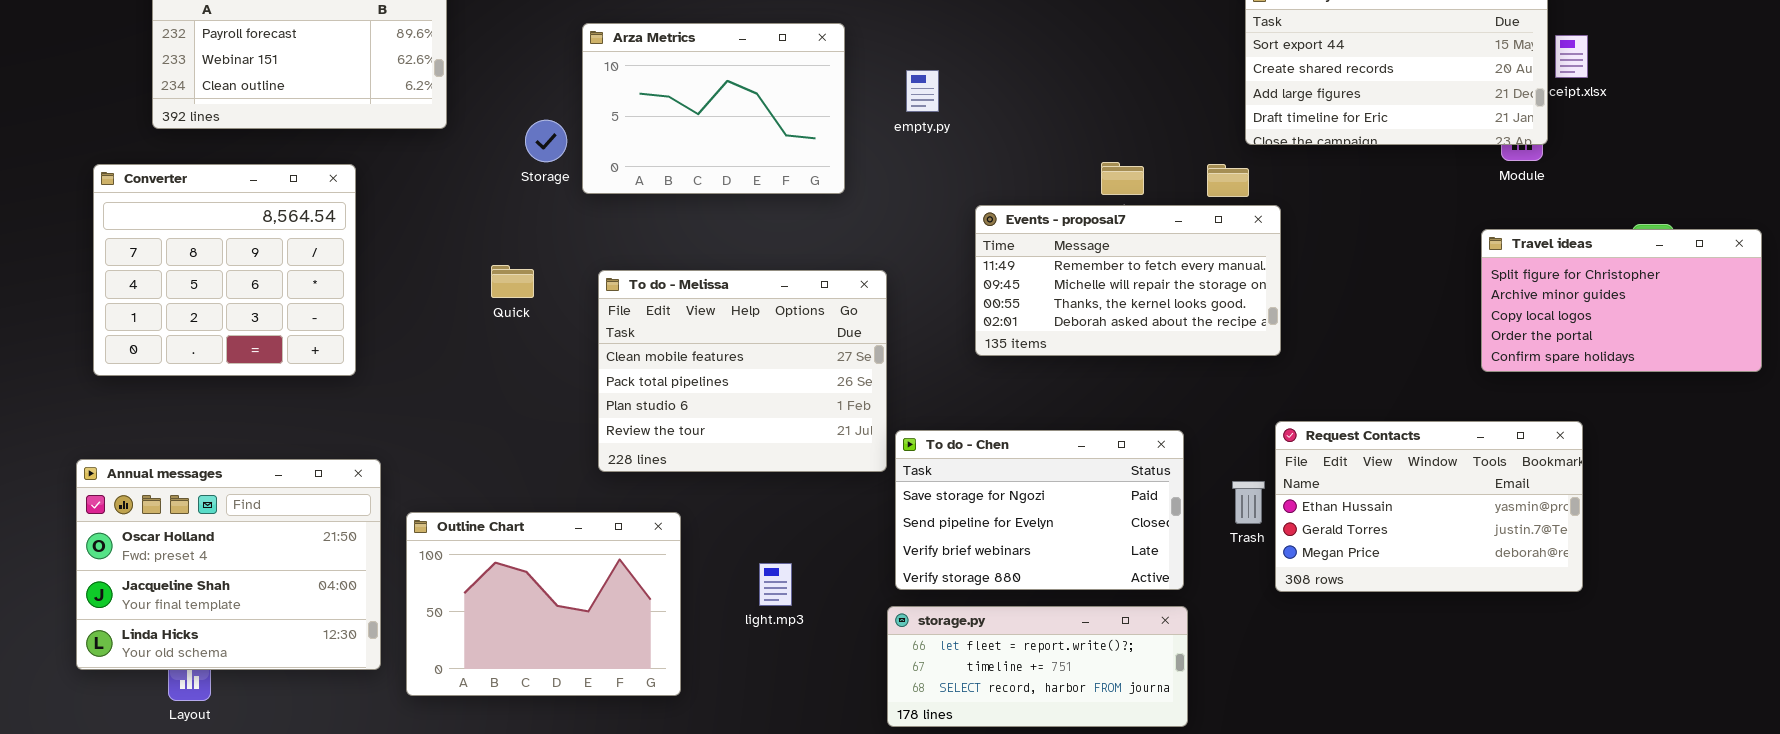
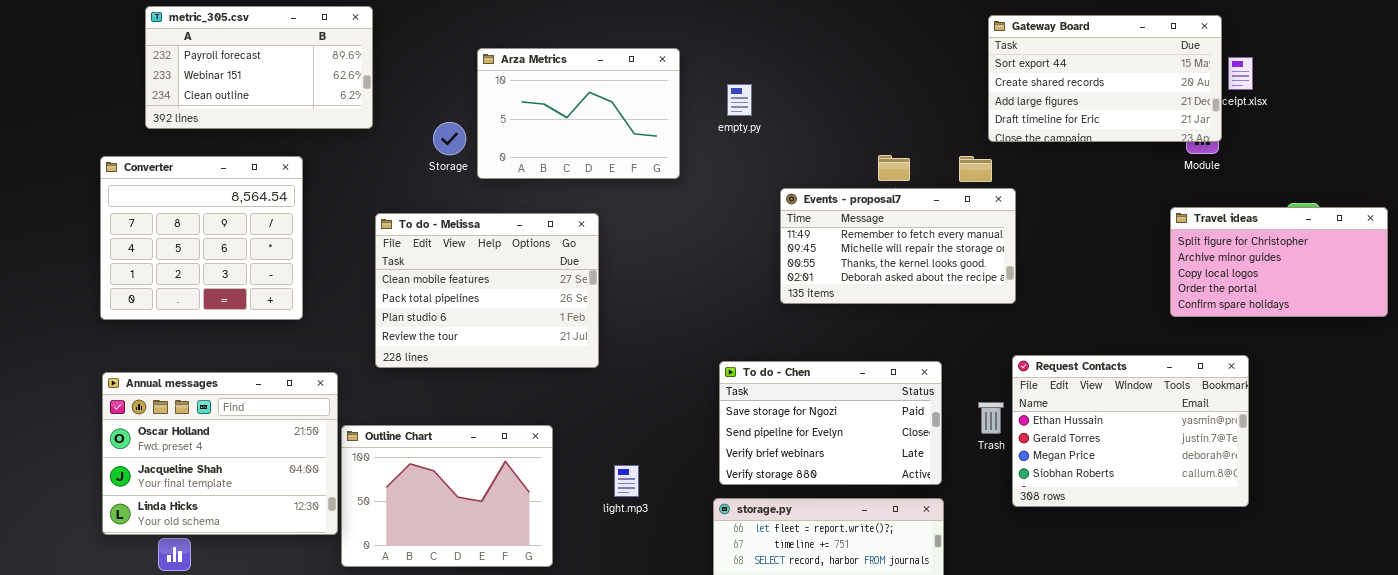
To do - Melissa: [598,270,887,472] -> [375,213,599,368], moved
Request Contacts: [1275,421,1583,592] -> [1012,355,1249,507], resized
Annual messages: [76,459,381,670] -> [102,372,338,535], moved

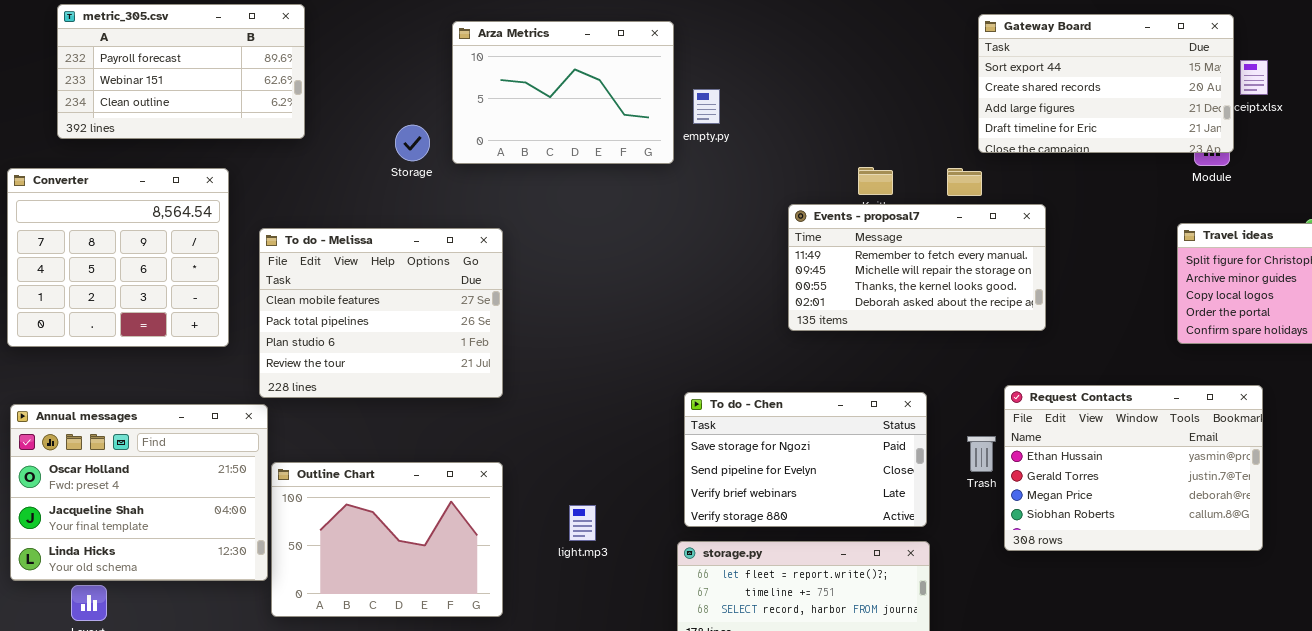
Arza Metrics: [477,48,680,179] -> [452,21,674,164], moved
Storage: [433,122,466,155] -> [395,125,430,161], moved
Events - proposal7: [780,188,1016,304] -> [788,204,1046,331], moved
To do - Melissa: [375,213,599,368] -> [259,228,503,398], moved

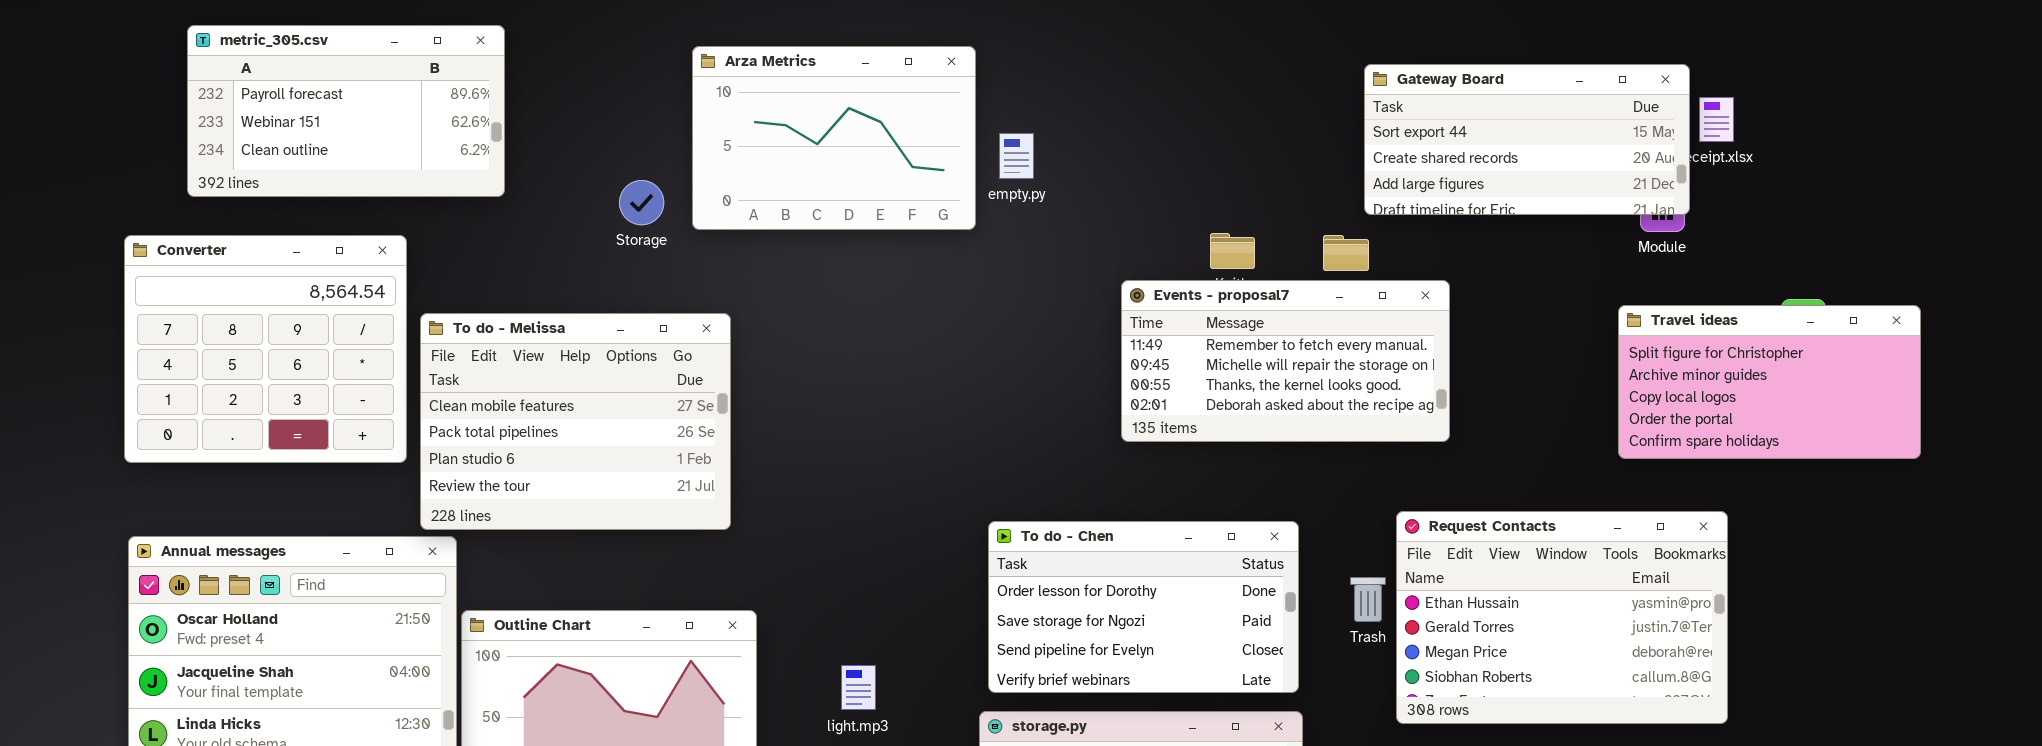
Gateway Board: [978,14,1234,153] -> [1364,64,1690,215], resized
To do - Melissa: [259,228,503,398] -> [420,313,731,530], moved
To do - Chen: [684,392,927,527] -> [988,521,1299,693], scrolled up 1 row

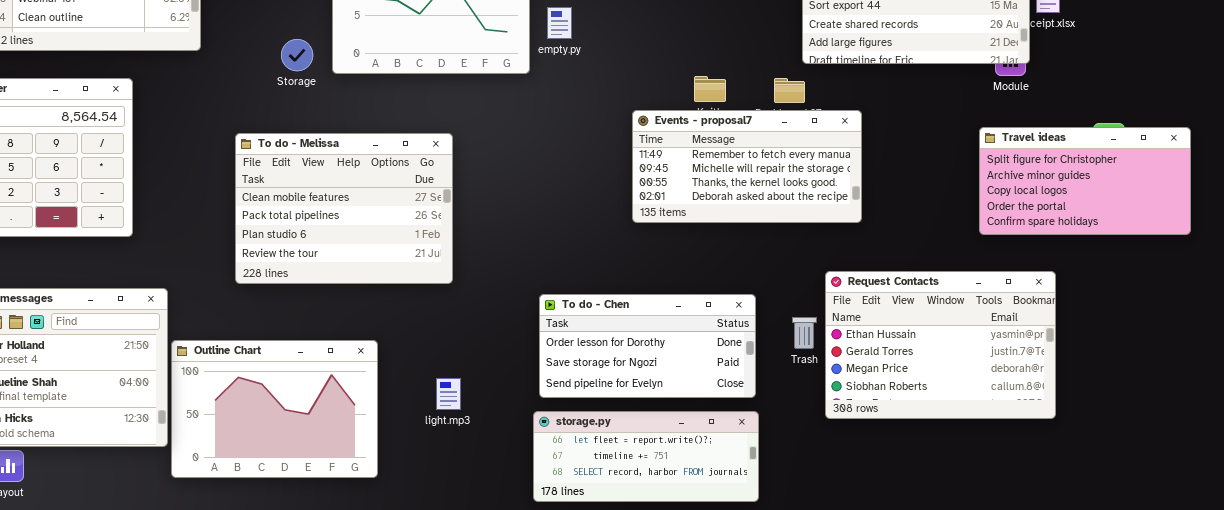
To do - Melissa: [420,313,731,530] -> [235,133,453,284], moved
To do - Chen: [988,521,1299,693] -> [539,294,756,398], resized

